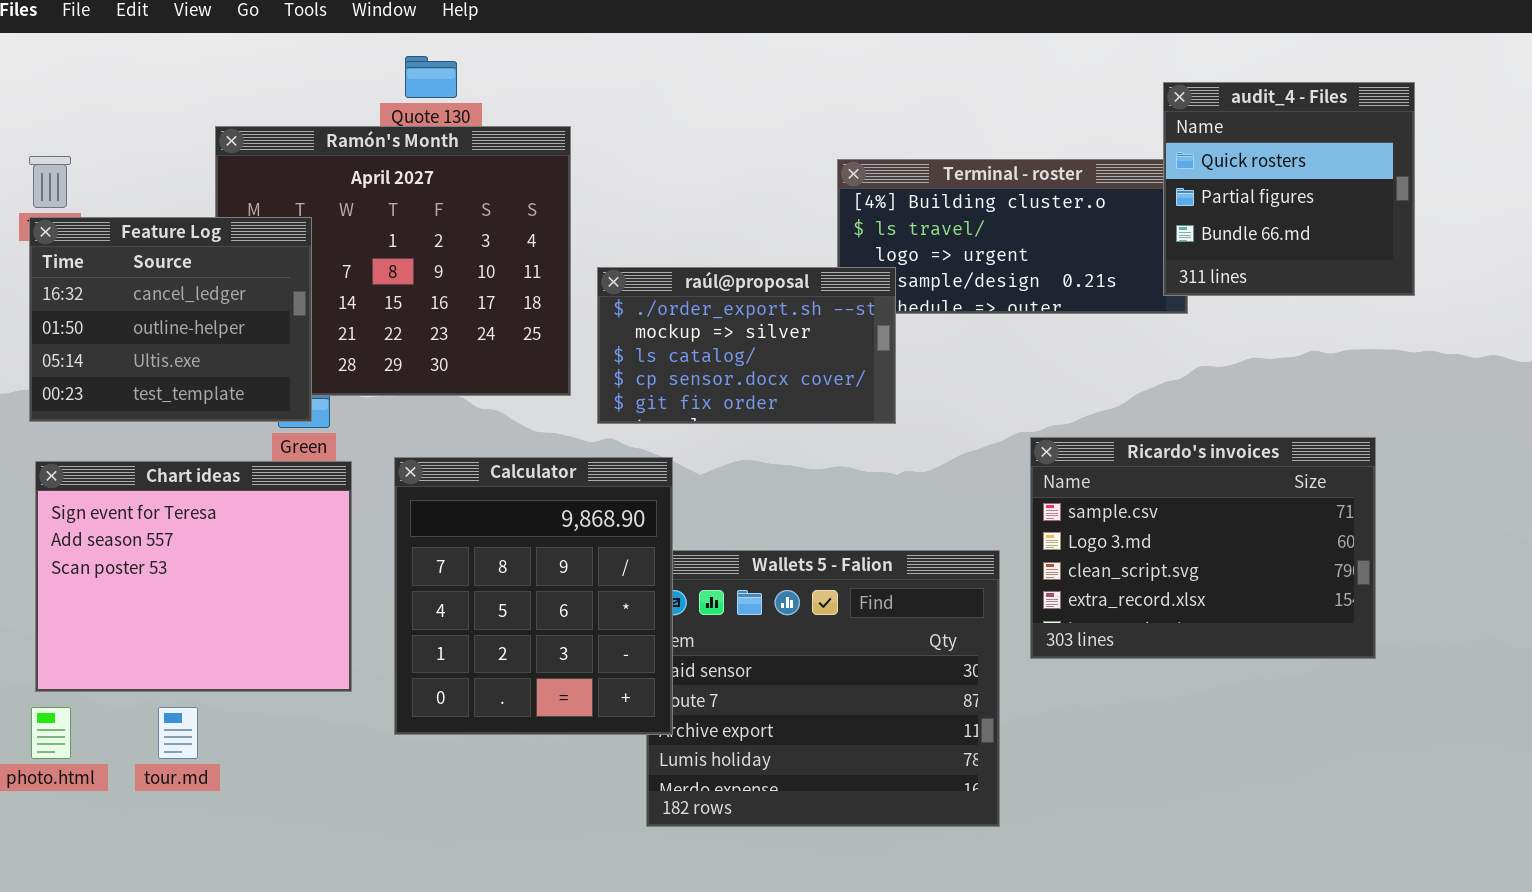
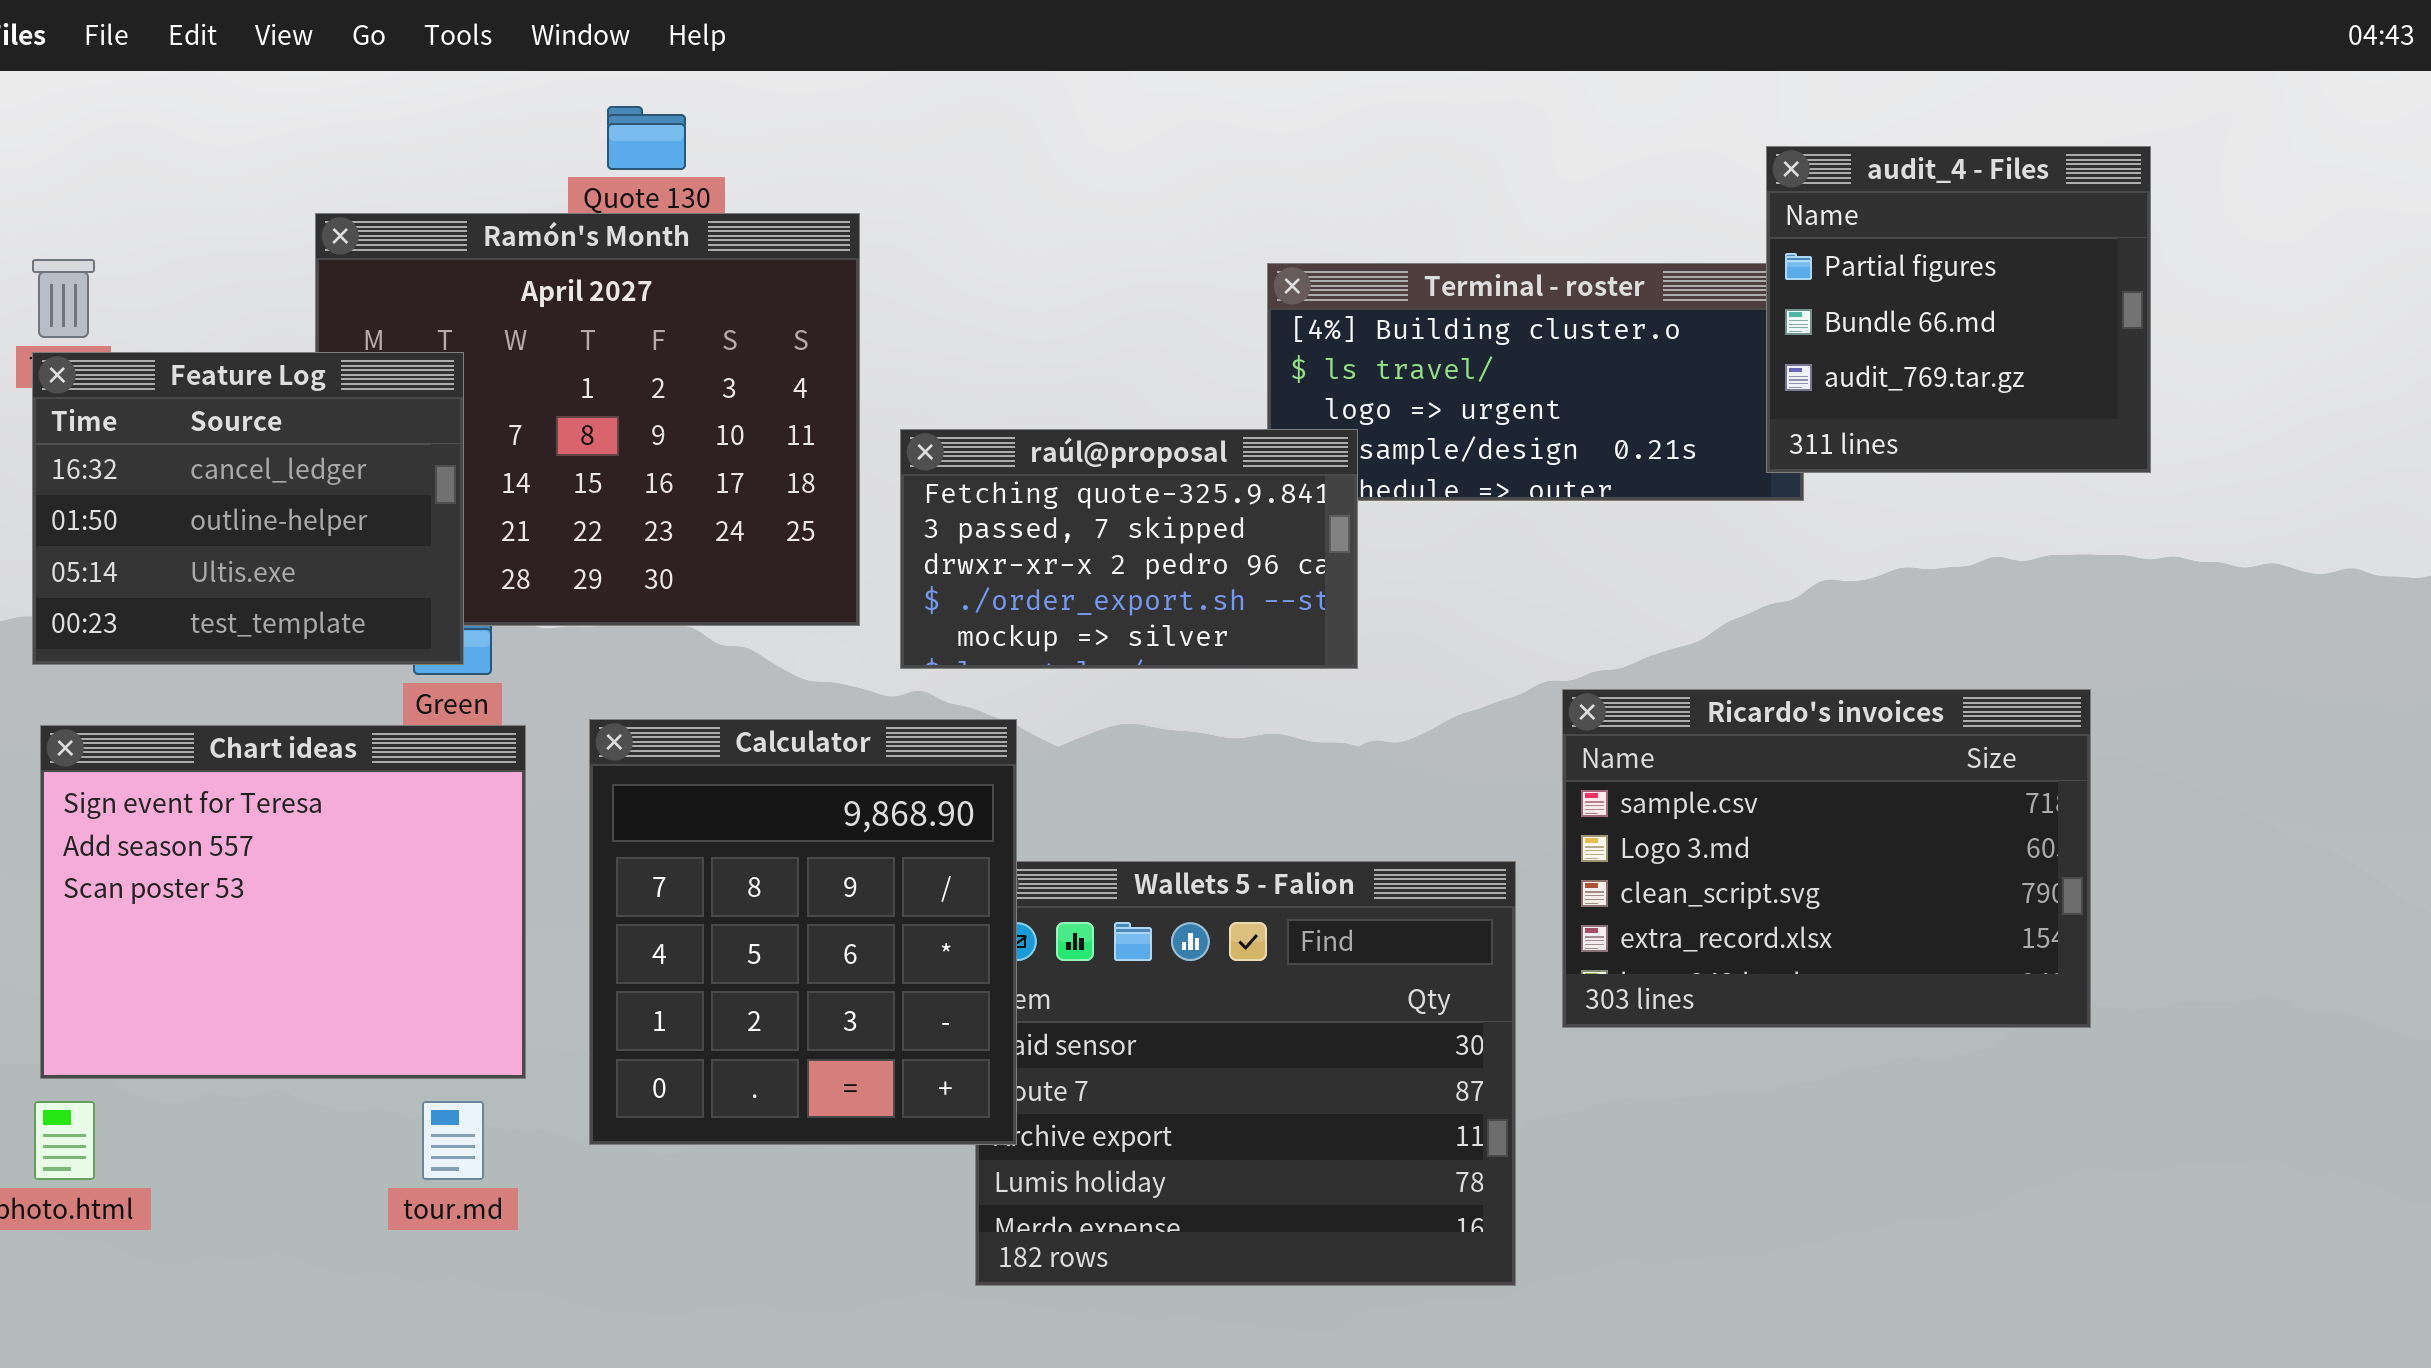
audit_4 - Files: [1163,82,1415,296] -> [1766,146,2151,473], scrolled down 1 row
raúl@proposal: [597,267,896,424] -> [900,429,1358,669], scrolled up 3 rows
tour.md: [158,707,198,759] -> [422,1101,484,1180], moved

